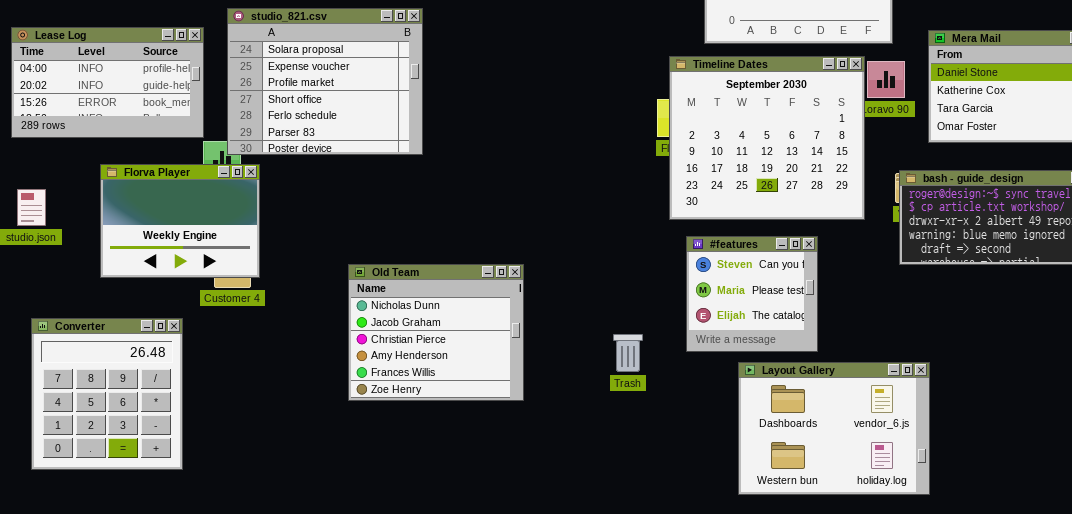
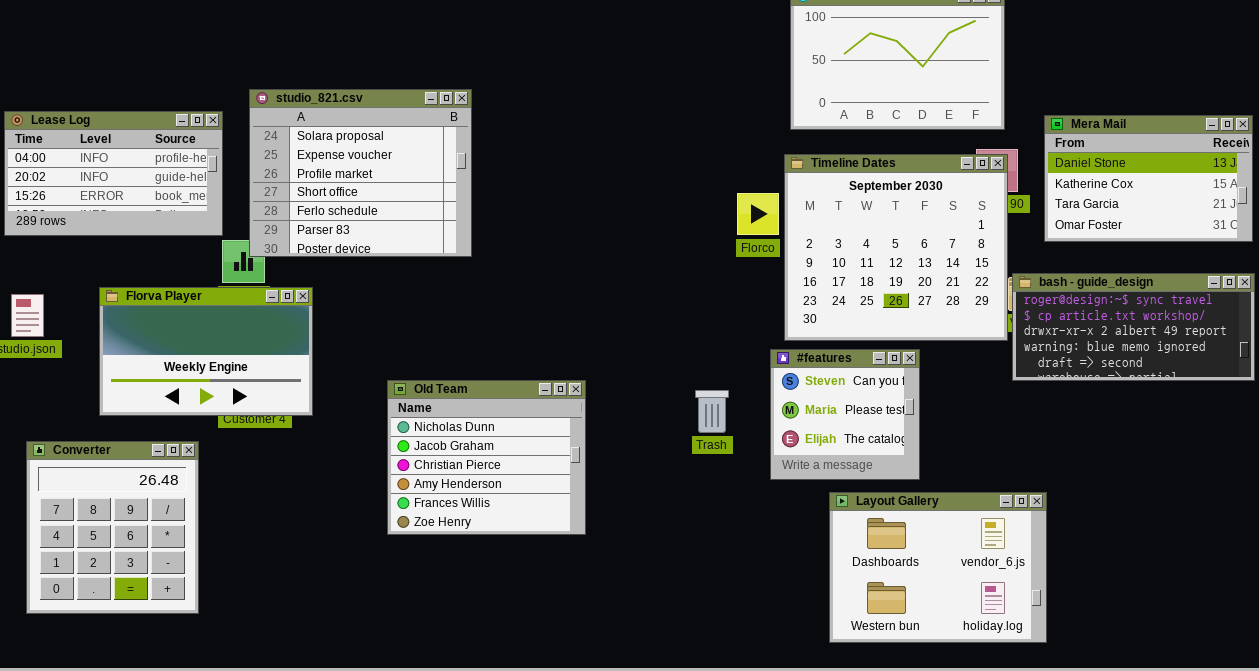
Timeline Dates: [669,56,865,220] -> [784,154,1008,341], moved
Florva Player: [100,164,260,278] -> [99,287,313,416], moved, resized
Trash: [613,334,643,372] -> [695,390,729,433], moved

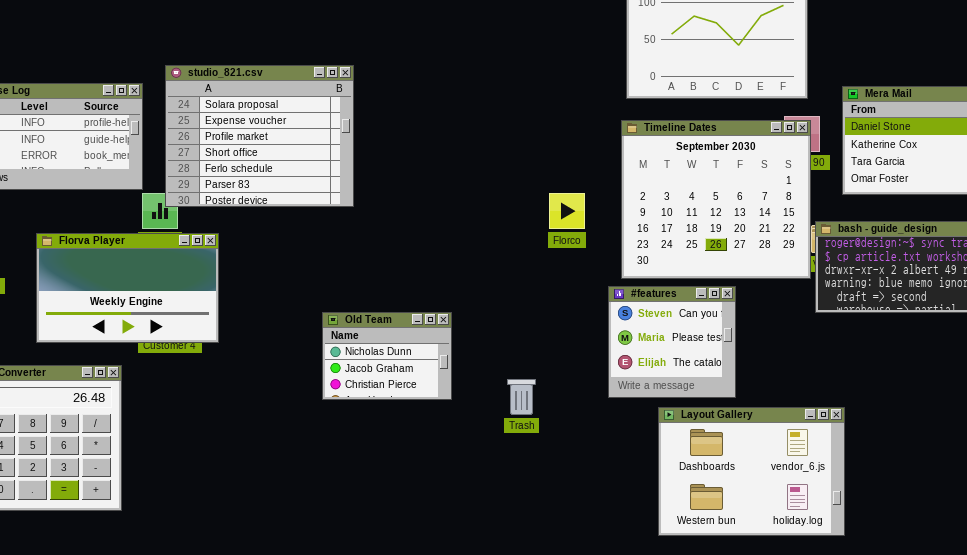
Florco: [737,193,779,235] -> [549,193,585,229], moved
Old Team: [387,380,586,535] -> [322,312,452,400], resized
Trash: [695,390,729,433] -> [507,379,536,415], moved

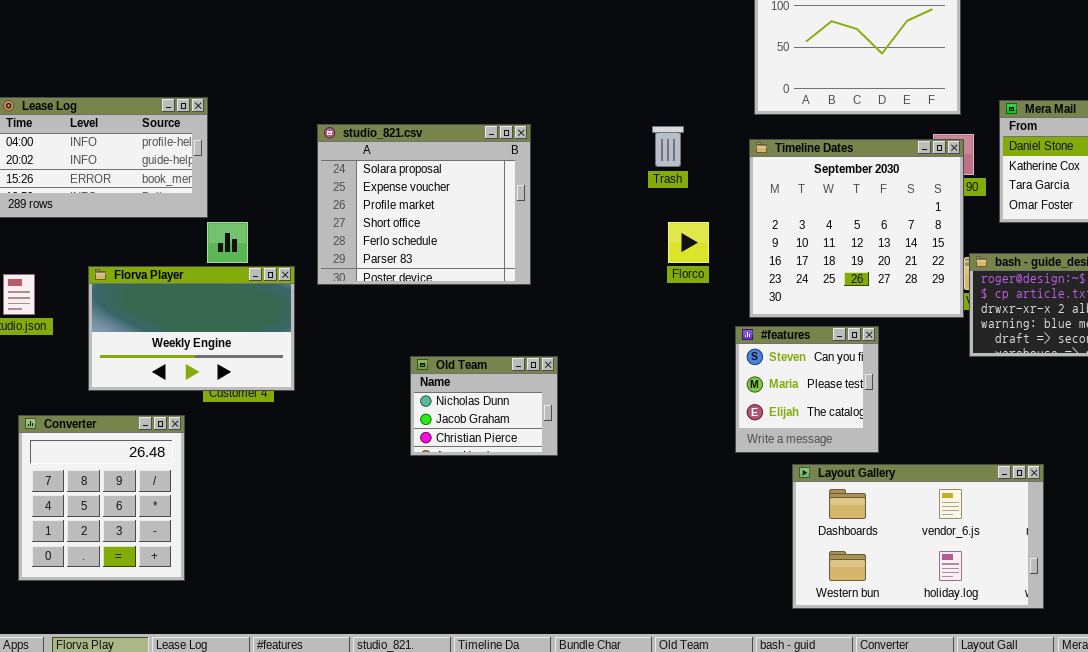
studio_821.csv: [165,65,354,207] -> [317,124,531,285], moved
Trash: [507,379,536,415] -> [652,126,684,167], moved
Layout Gallery: [658,407,845,536] -> [792,464,1044,609], resized

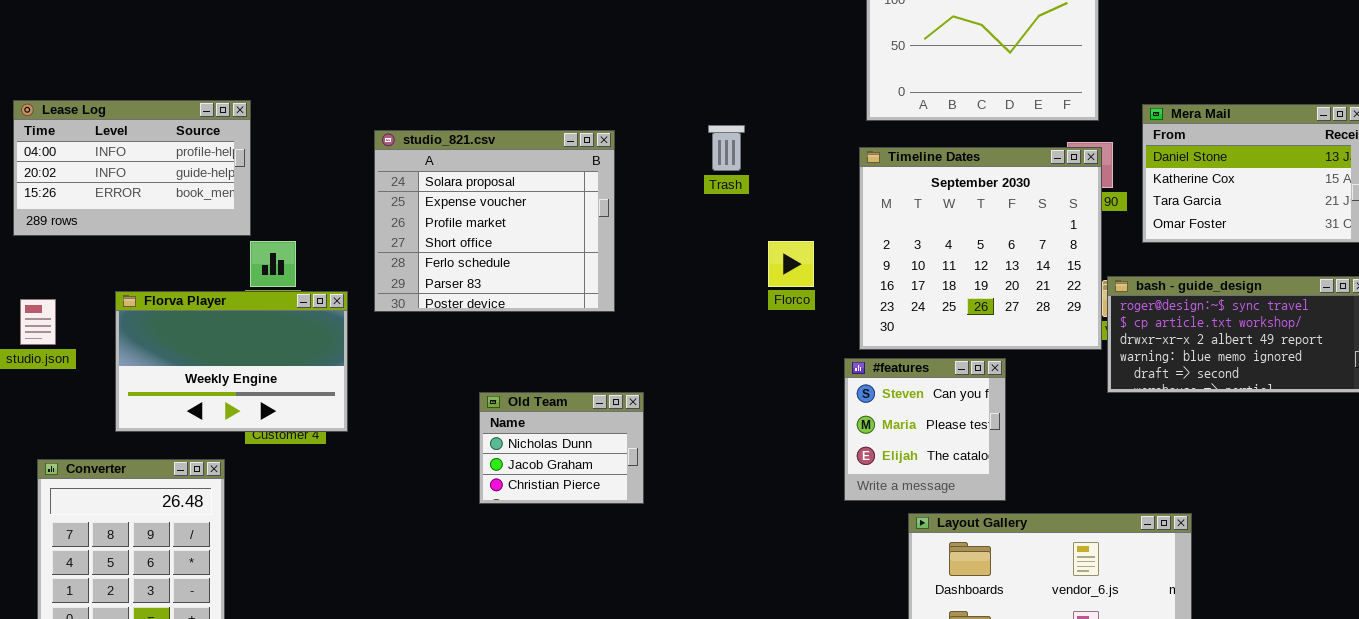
Trash: [652,126,684,167] -> [708,125,745,171], moved

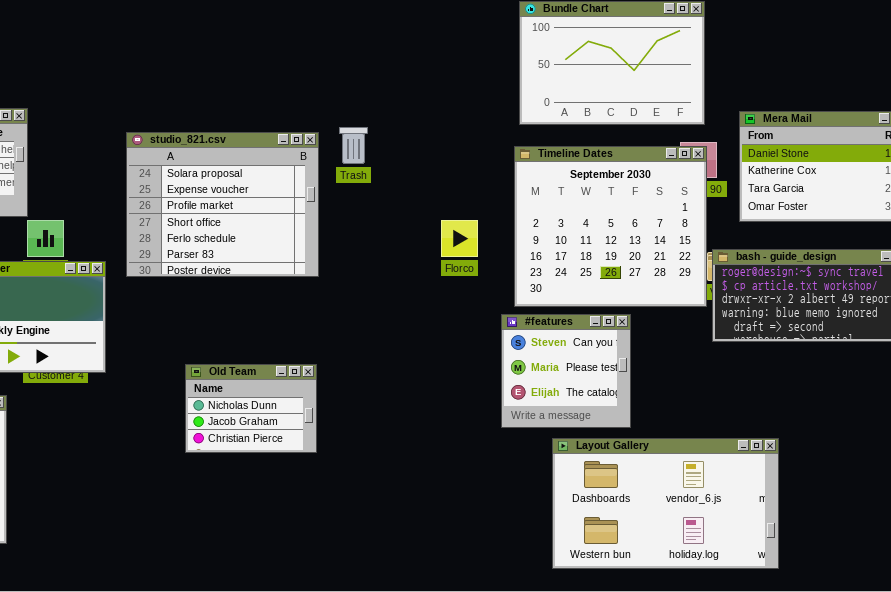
Trash: [708,125,745,171] -> [339,127,368,164], moved
Old Team: [479,392,644,504] -> [185,364,317,453], moved

